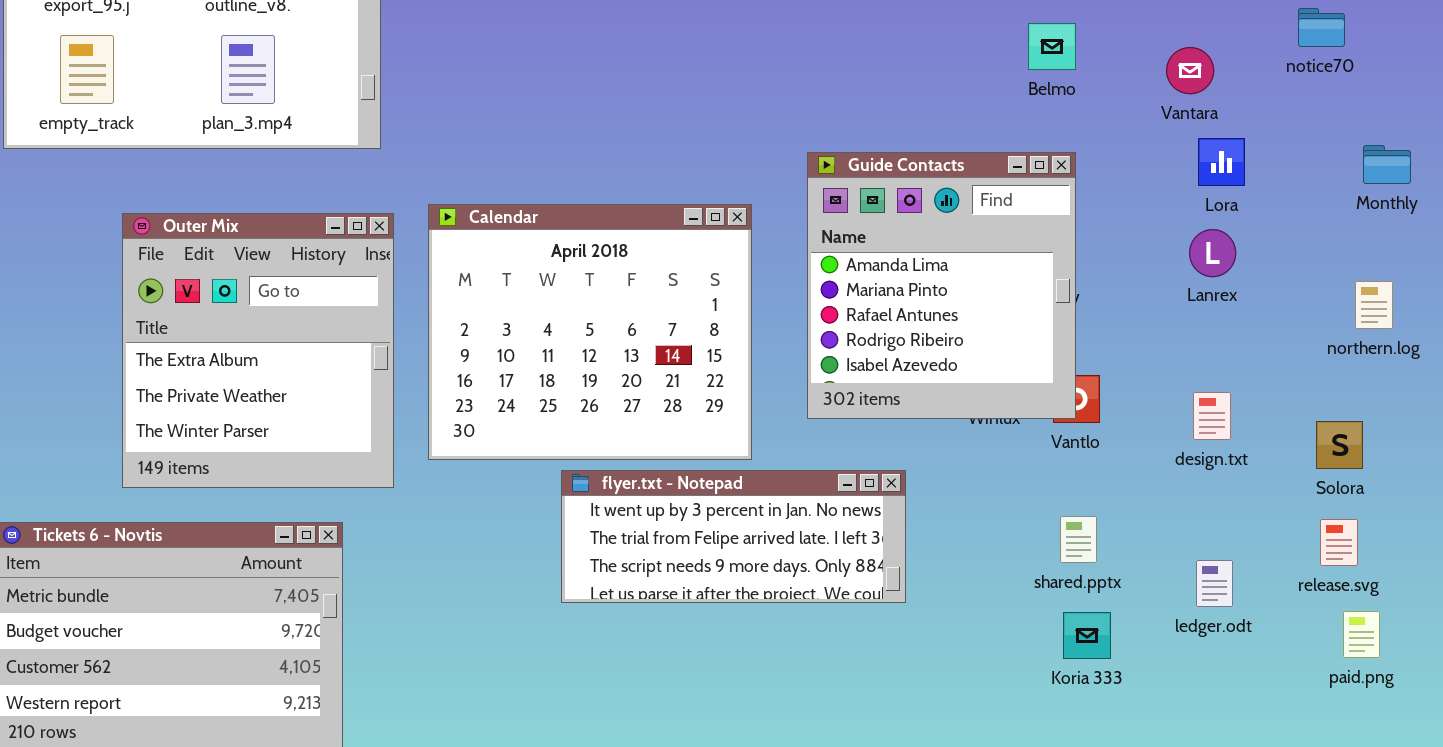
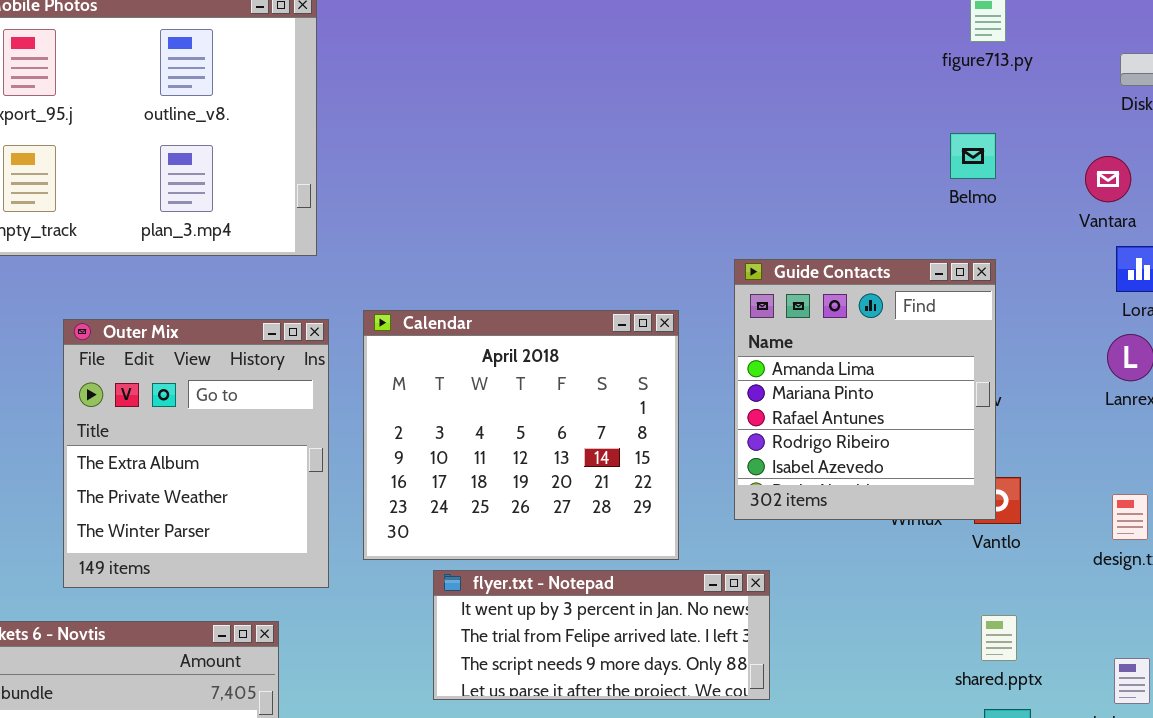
flyer.txt - Notepad: [561,470,906,603] -> [433,570,770,700], moved

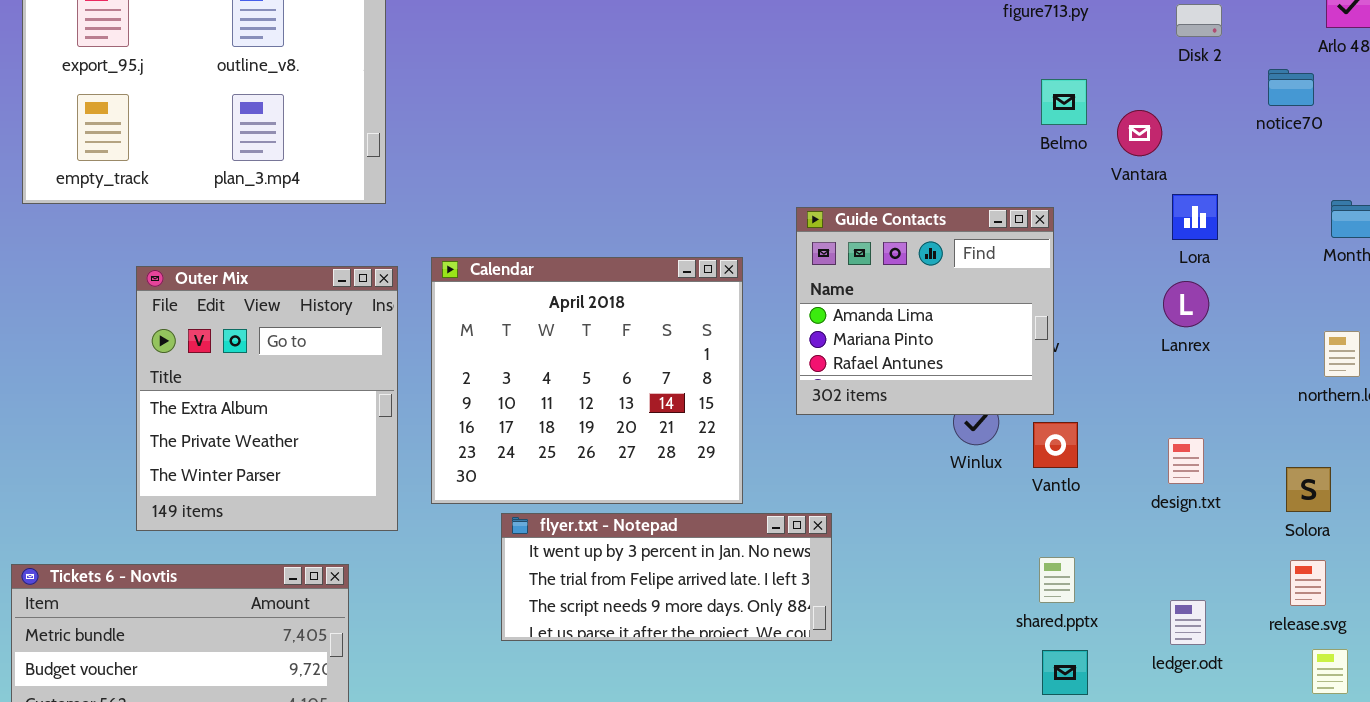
Belmo: [950,133,996,179] -> [1041,79,1087,125], moved
Vantara: [1085,156,1131,202] -> [1117,110,1162,156], moved
Guide Contacts: [734,259,996,520] -> [796,207,1054,415], resized

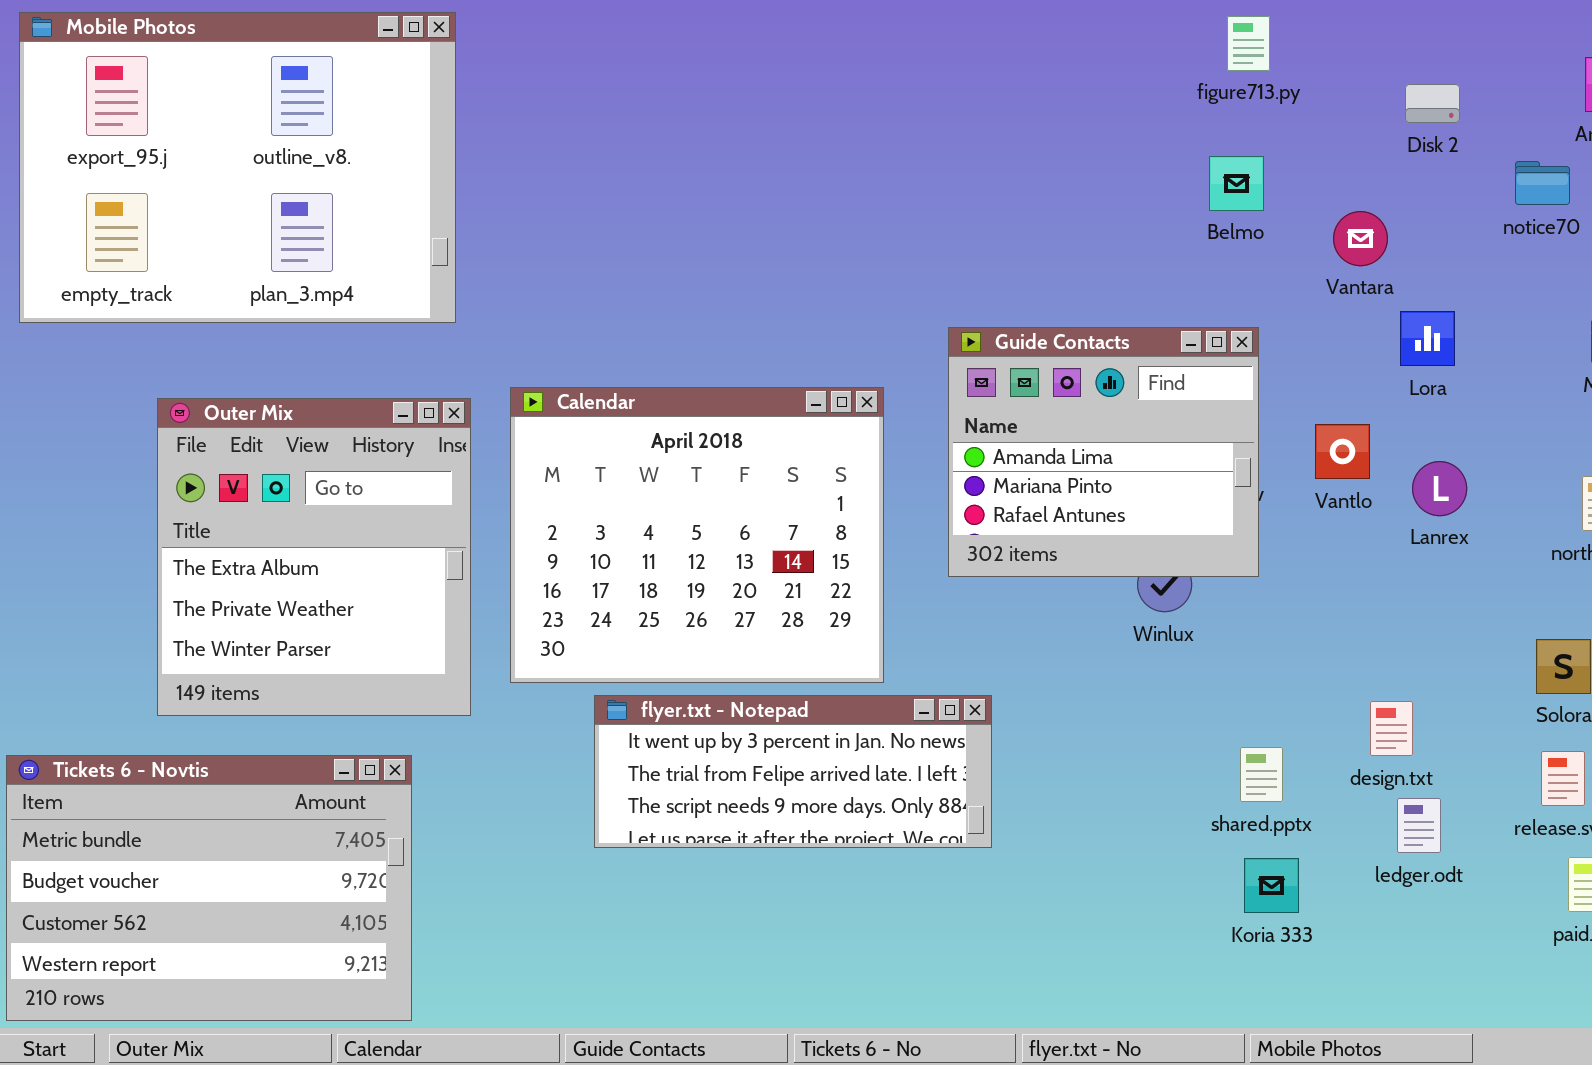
Belmo: [1041,79,1087,125] -> [1209,156,1264,211], moved
Lanrex: [1163,281,1209,327] -> [1412,461,1467,516], moved
Vantlo: [1033,422,1078,468] -> [1315,424,1370,479], moved
design.txt: [1168,438,1204,484] -> [1370,701,1413,756], moved

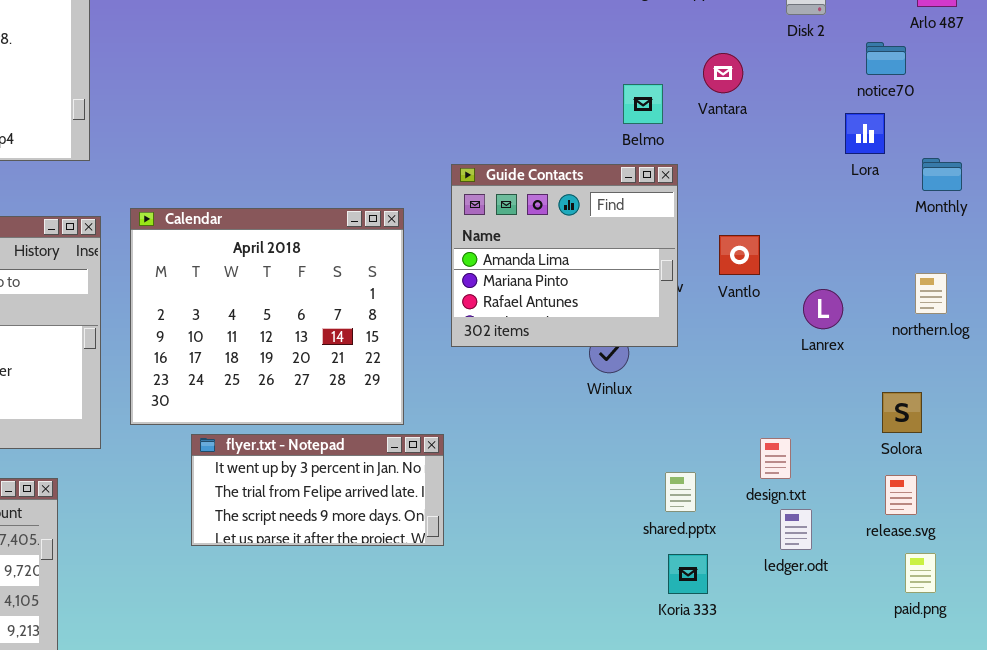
Belmo: [1209,156,1264,211] -> [623,84,663,124], moved
Vantara: [1333,211,1388,266] -> [703,53,743,93], moved
Lora: [1400,311,1455,366] -> [845,113,885,154], moved
Lanrex: [1412,461,1467,516] -> [803,289,843,329], moved
flyer.txt - Notepad: [594,695,992,848] -> [191,434,444,546], resized

